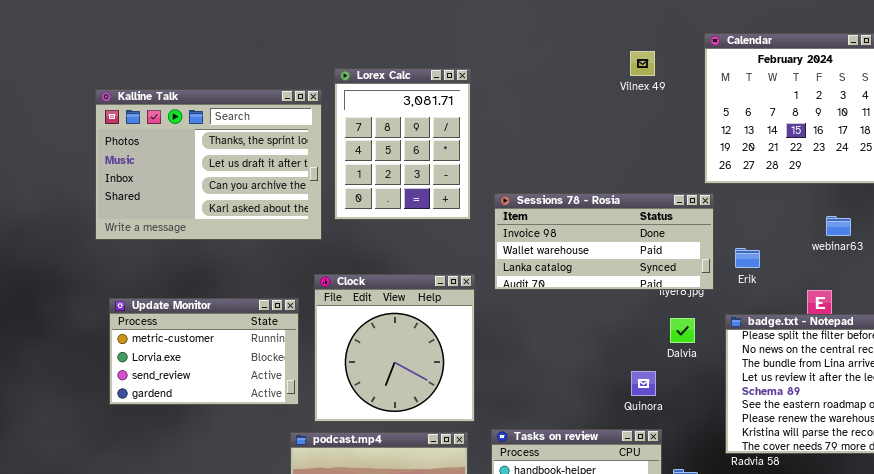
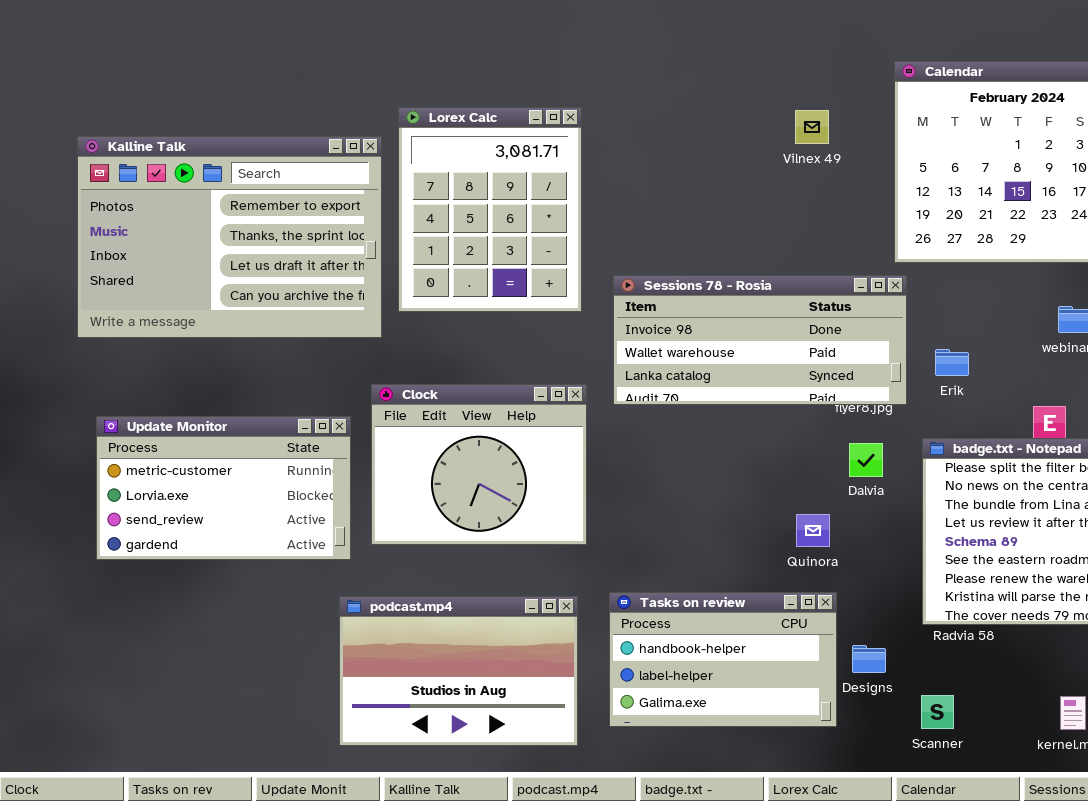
Vilnex 49: [630,51,655,76] -> [795,110,829,144], moved
Kalline Talk: [95,89,322,240] -> [77,136,382,338], scrolled up 1 row
Clock: [314,274,475,422] -> [371,384,587,545], resized

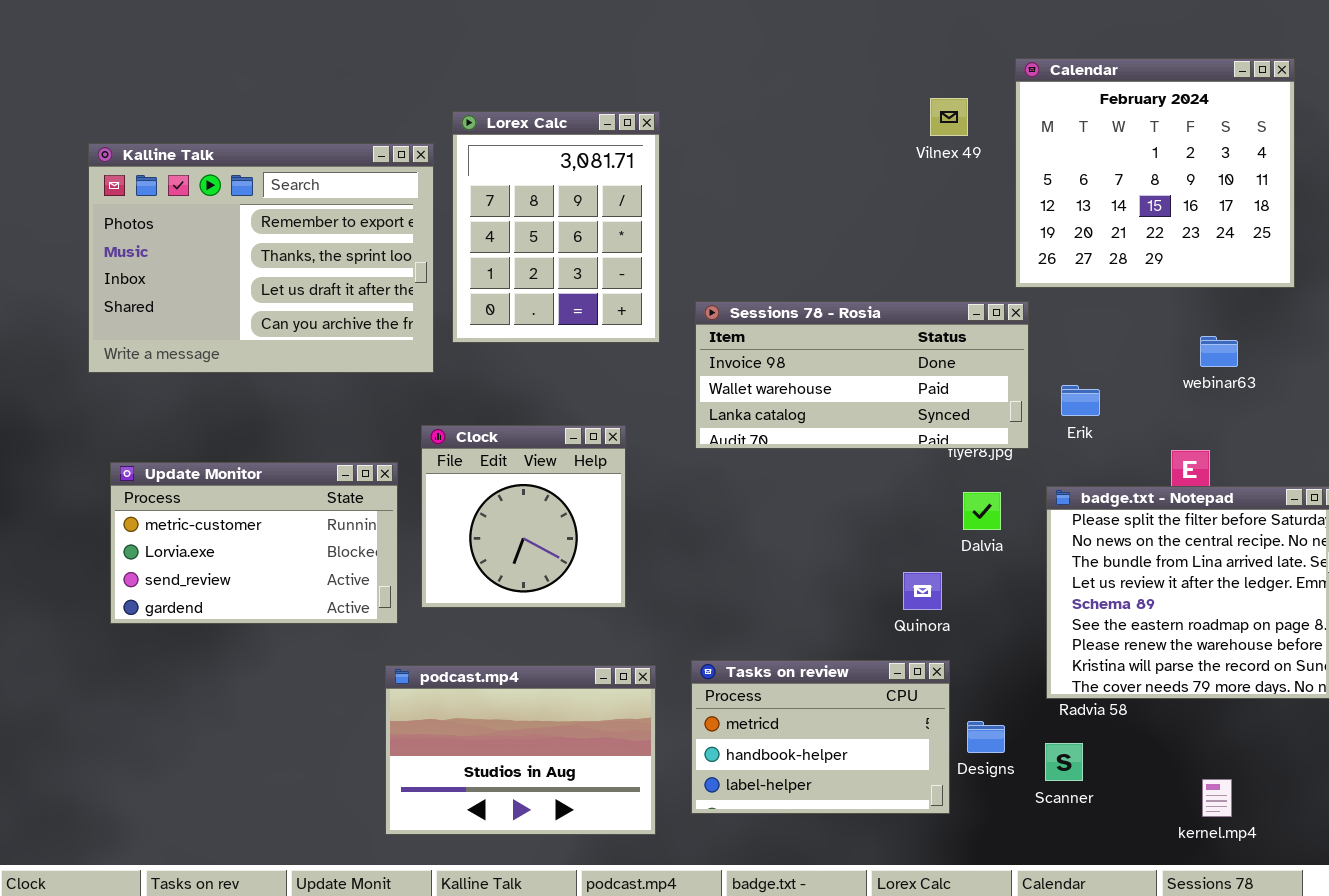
Vilnex 49: [795,110,829,144] -> [930,98,968,136], moved
Clock: [371,384,587,545] -> [421,425,626,608], resized
Tasks on review: [609,592,837,727] -> [691,660,950,814], scrolled up 1 row
Scanner: [921,695,954,729] -> [1045,743,1083,781], moved

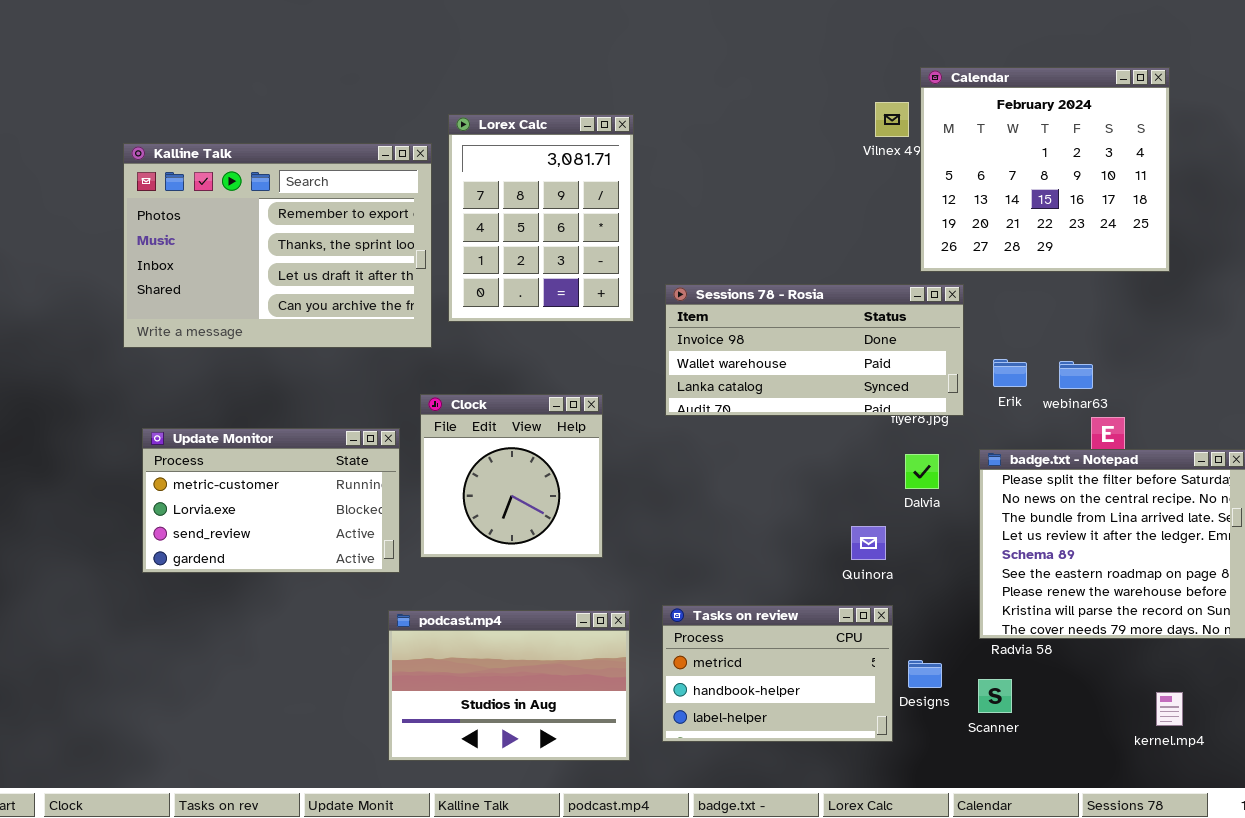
Calendar: [1015,58,1295,288] -> [920,67,1170,272], moved
webinar63: [1200,336,1238,367] -> [1059,361,1093,389], moved
kernel.mp4: [1202,779,1232,817] -> [1156,692,1183,726], moved

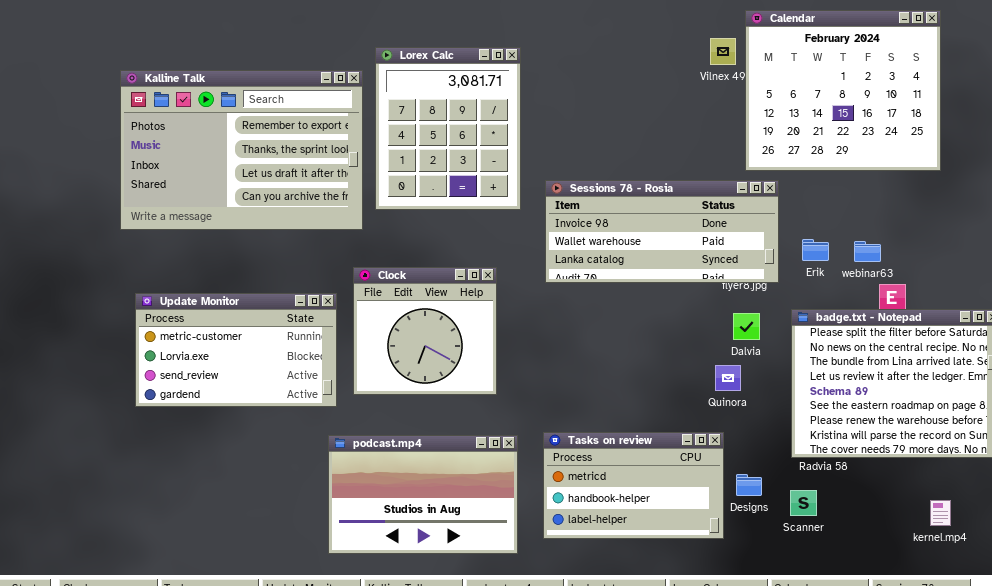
Quinora: [851,526,886,560] -> [715,365,741,391], moved

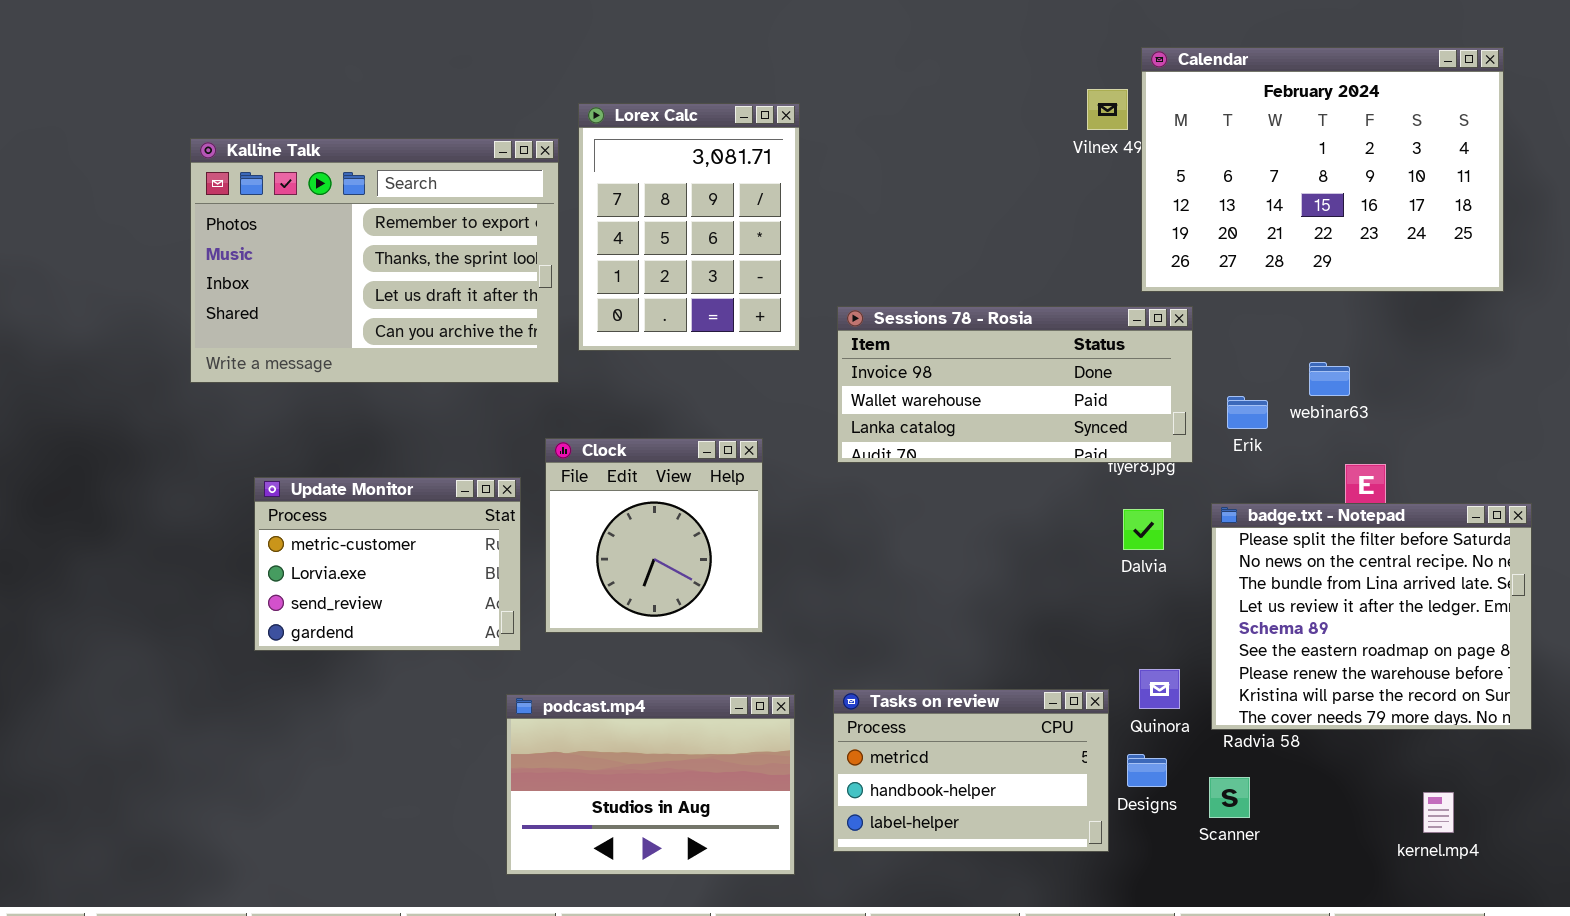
Calendar: [745,10,941,171] -> [1141,47,1504,292], resized
webinar63: [854,241,881,262] -> [1309,362,1350,396], moved
Update Monitor: [135,293,337,407] -> [254,477,521,651], resized
Quinora: [715,365,741,391] -> [1139,669,1180,709], moved

